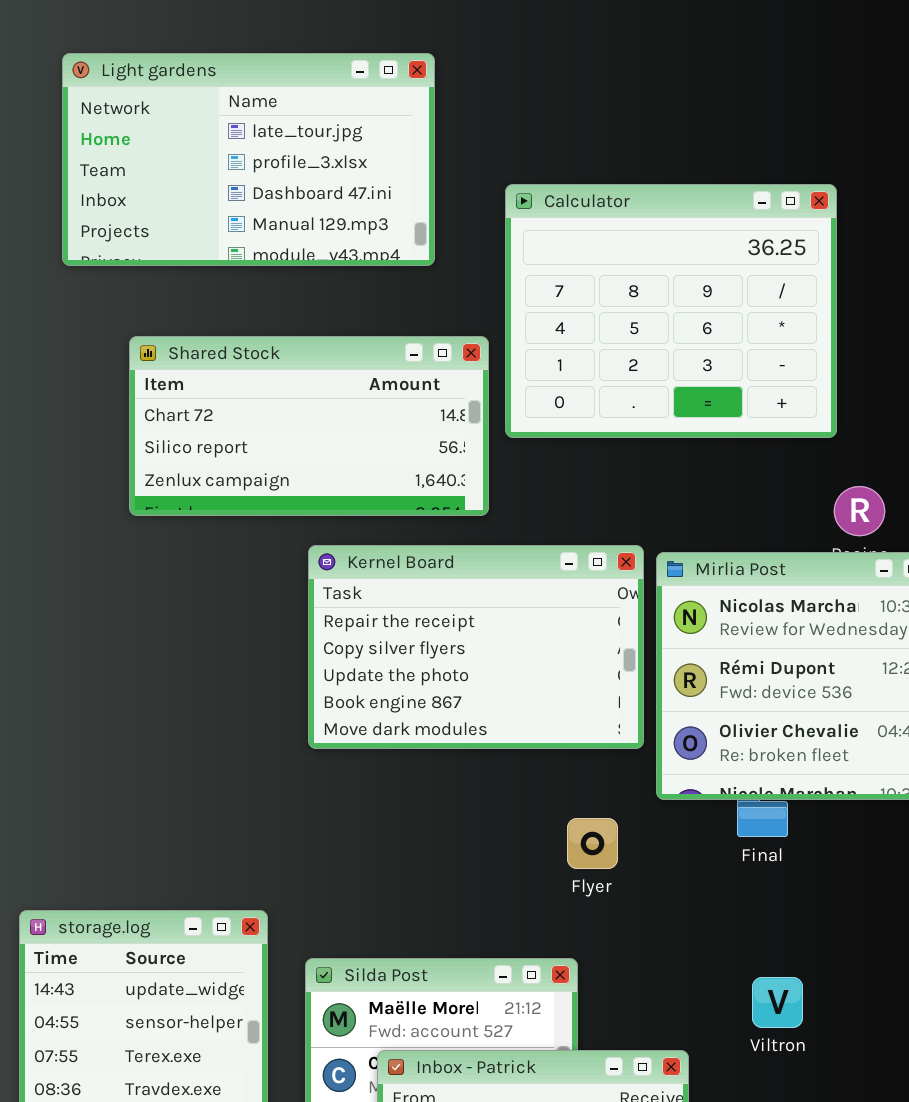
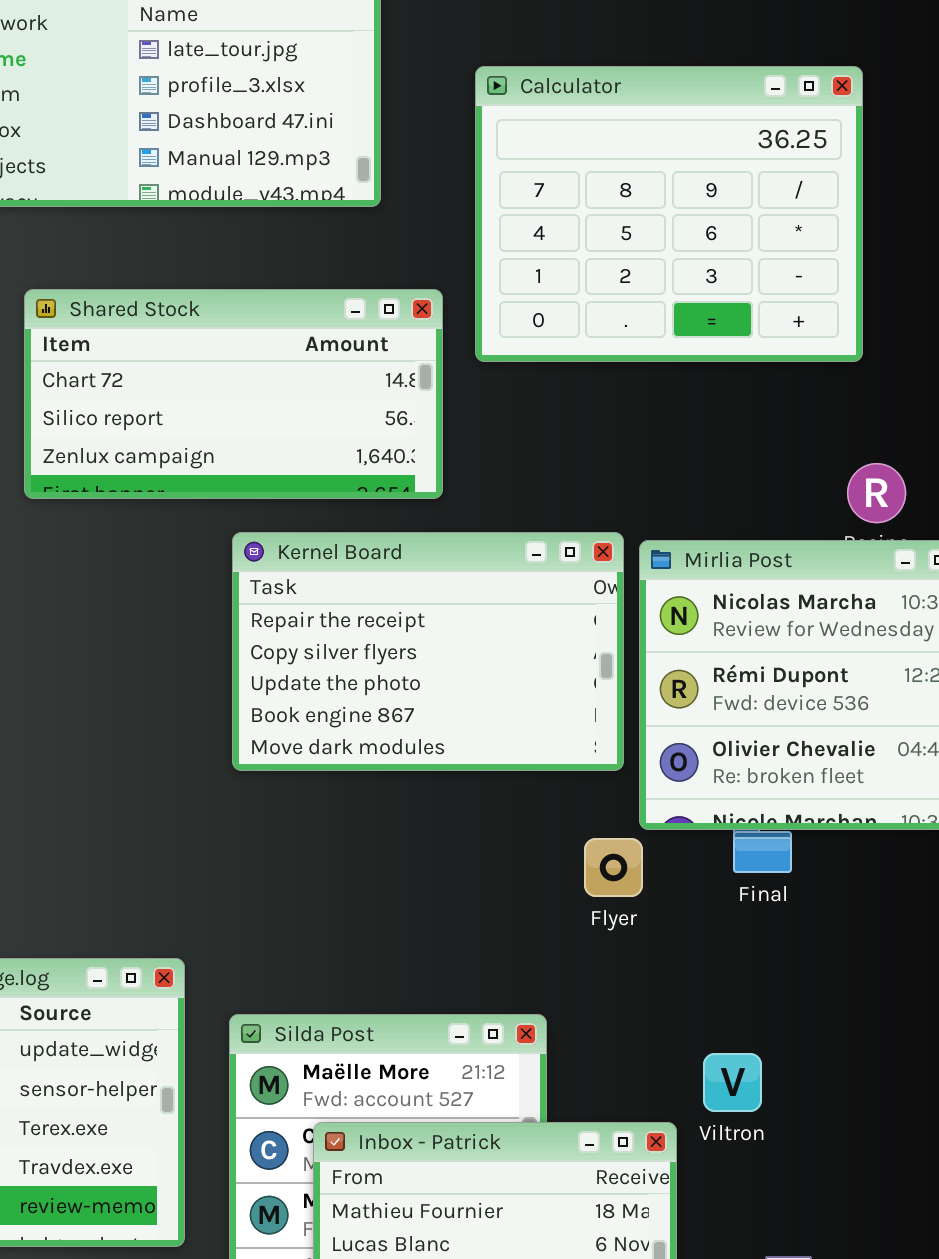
Calculator: [505,184,837,438] -> [475,66,863,362], moved
Flyer: [567,818,618,869] -> [584,838,643,897], moved
Viltron: [752,977,803,1028] -> [703,1053,762,1112], moved

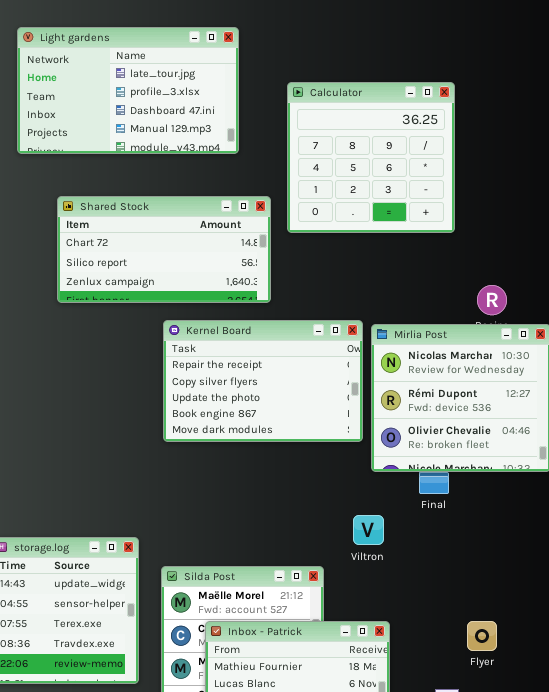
Calculator: [475,66,863,362] -> [287,82,455,233], resized
Flyer: [584,838,643,897] -> [467,621,497,651], moved
Viltron: [703,1053,762,1112] -> [353,515,384,545], moved

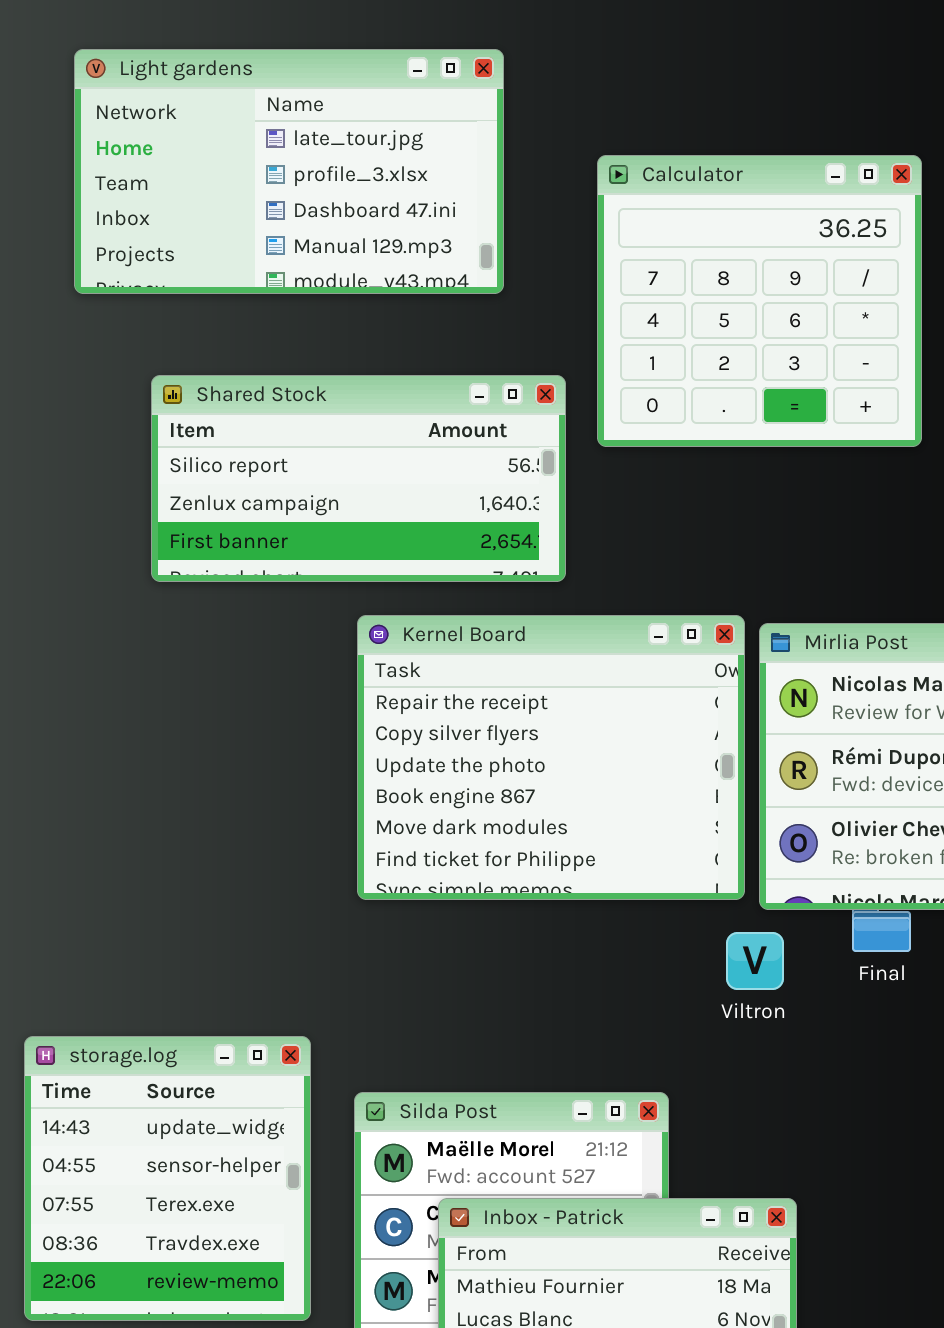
Shared Stock: [57,196,271,303] -> [151,375,566,582], scrolled down 1 row
Kernel Board: [163,320,363,442] -> [357,615,745,900], resized
Viltron: [353,515,384,545] -> [726,932,784,990], moved

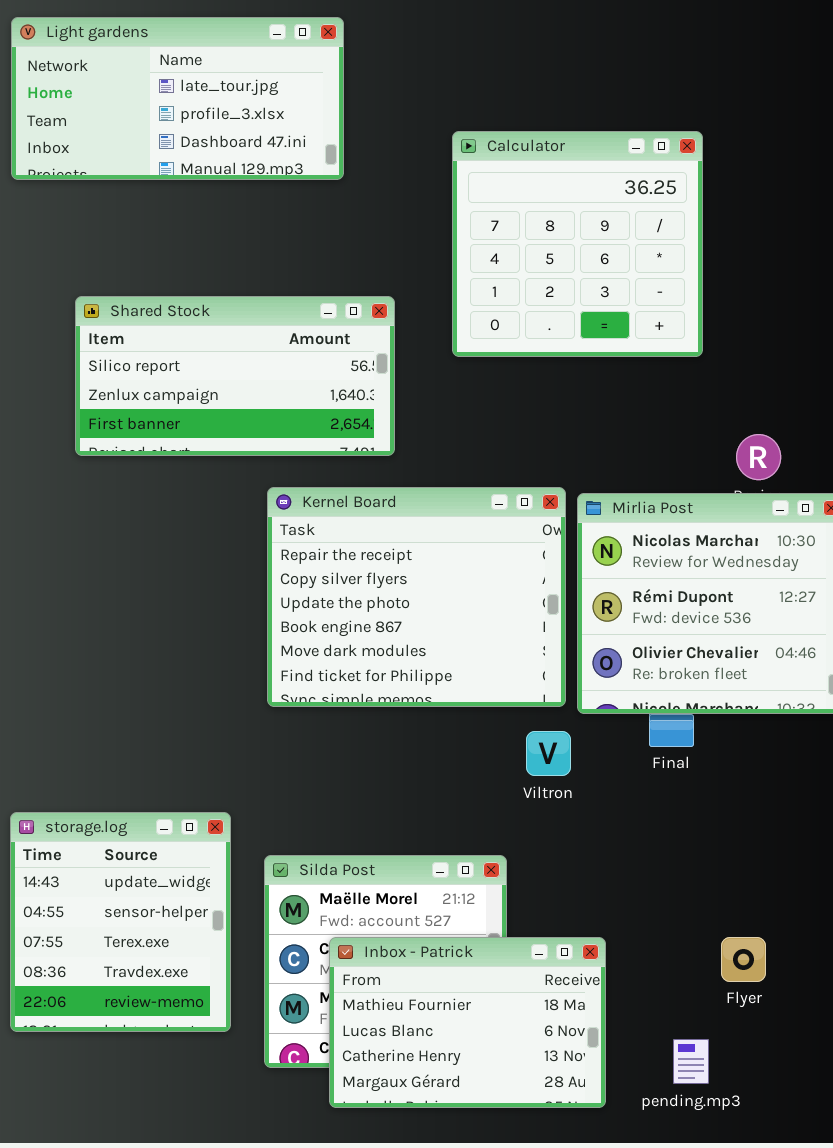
Light gardens: [74,49,504,294] -> [11,17,344,180], moved, resized
Shared Stock: [151,375,566,582] -> [75,296,395,456], moved
Viltron: [726,932,784,990] -> [526,731,571,776], moved

